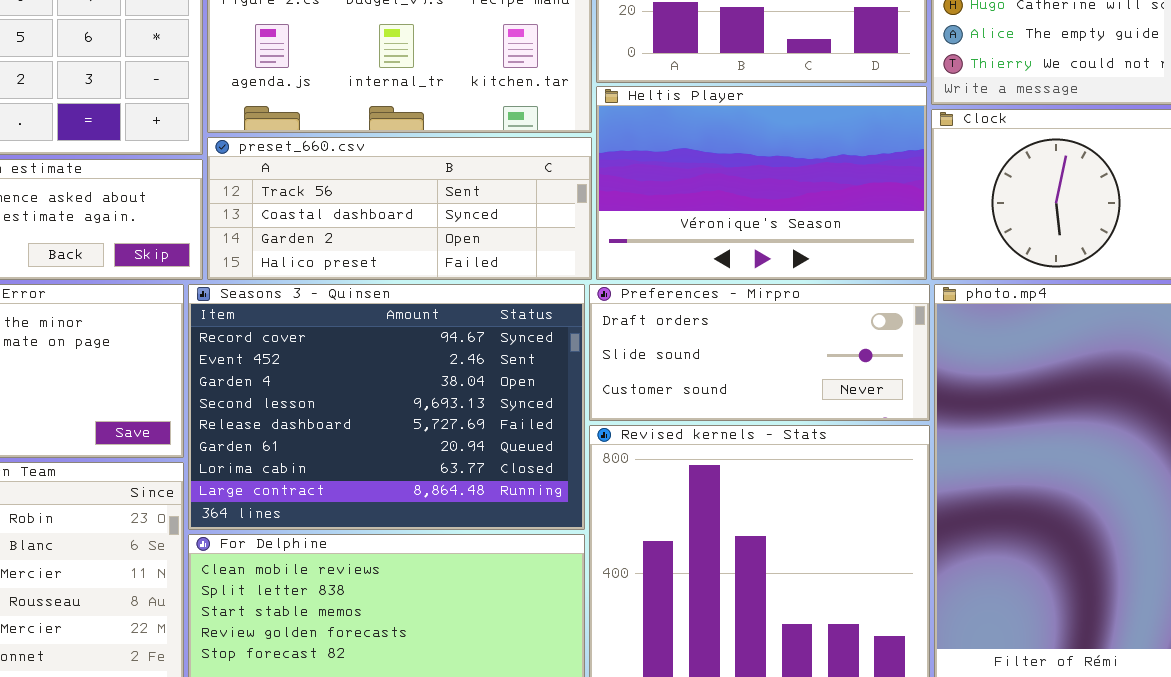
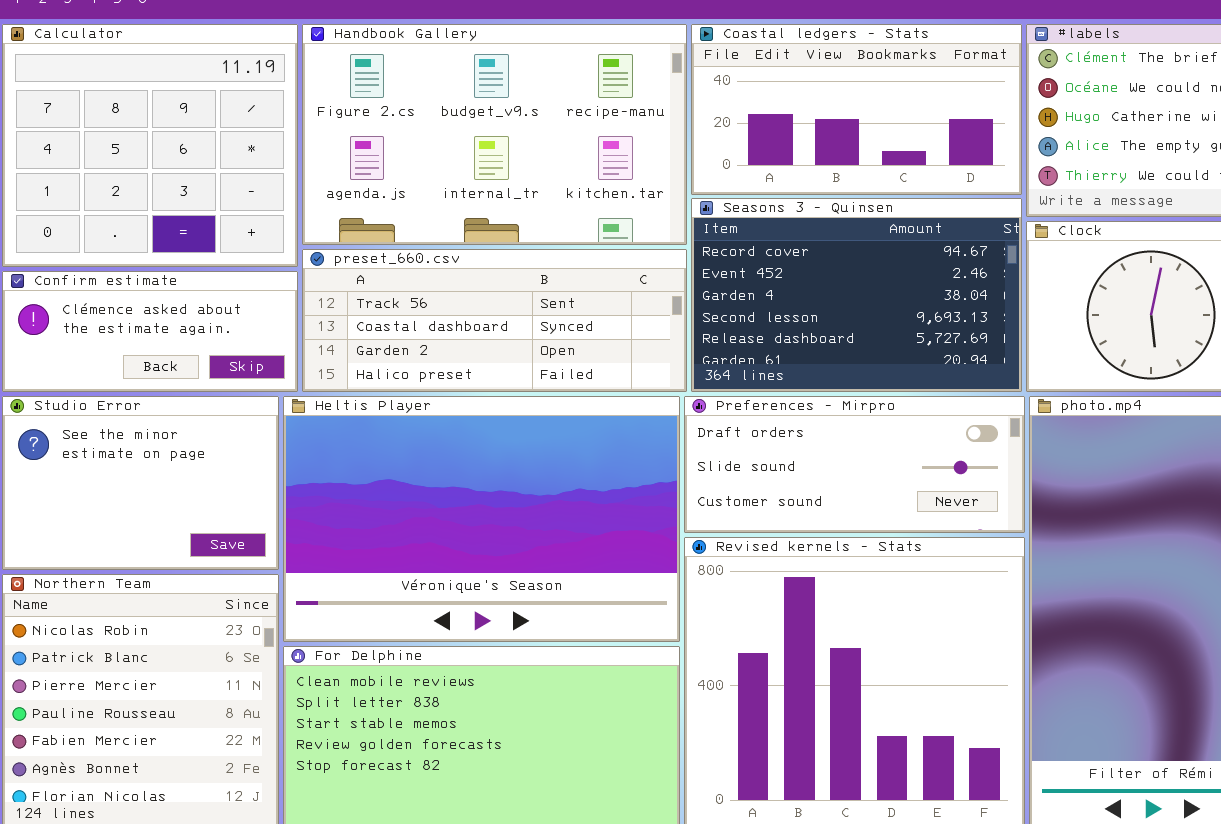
Heltis Player: [596,86,927,280] -> [283,396,680,642], moved, resized
Seasons 3 - Quinsen: [188,284,585,530] -> [691,198,1022,392], moved, resized

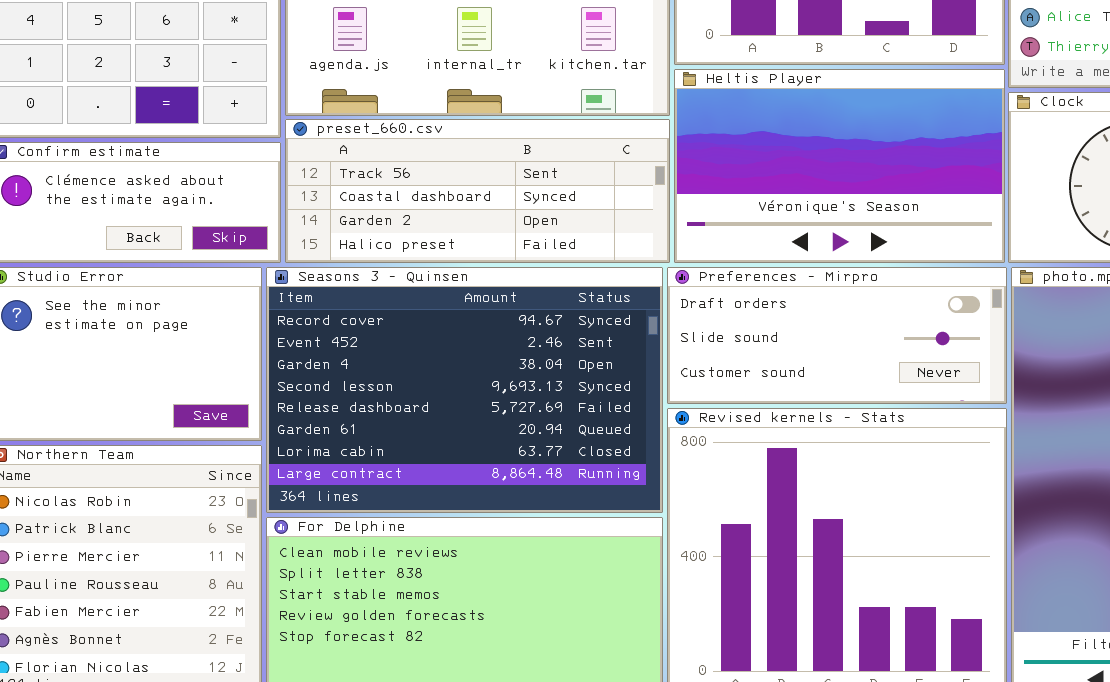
Seasons 3 - Quinsen: [691,198,1022,392] -> [266,267,663,513], moved, resized
Heltis Player: [283,396,680,642] -> [674,69,1005,263], moved, resized

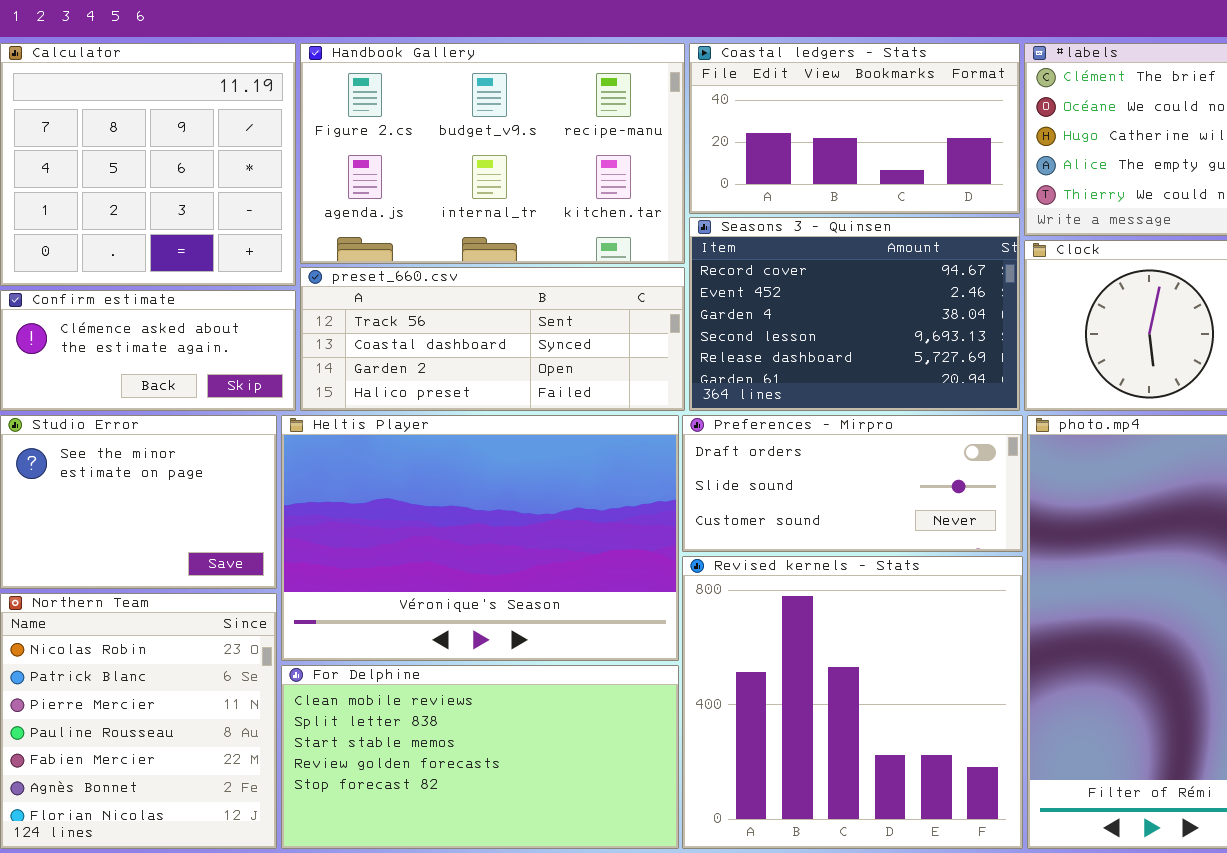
Heltis Player: [674,69,1005,263] -> [281,415,679,661], moved, resized
Seasons 3 - Quinsen: [266,267,663,513] -> [689,217,1020,411], moved, resized

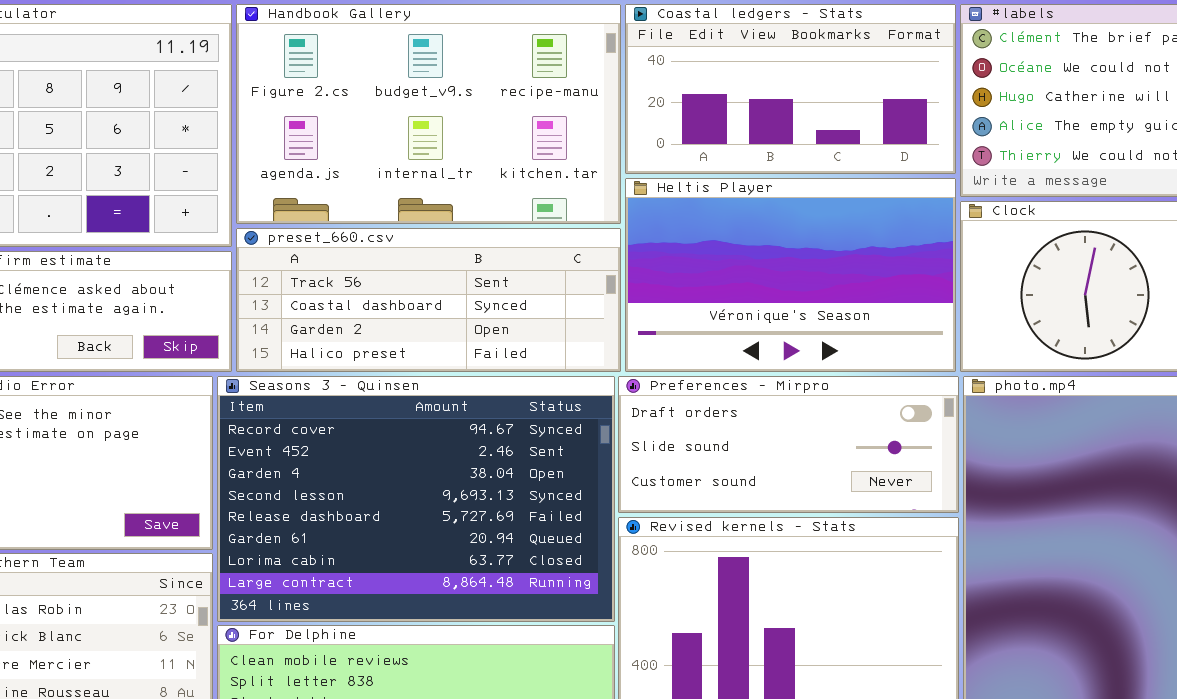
Seasons 3 - Quinsen: [689,217,1020,411] -> [217,376,615,622], moved, resized
Heltis Player: [281,415,679,661] -> [625,178,956,372], moved, resized

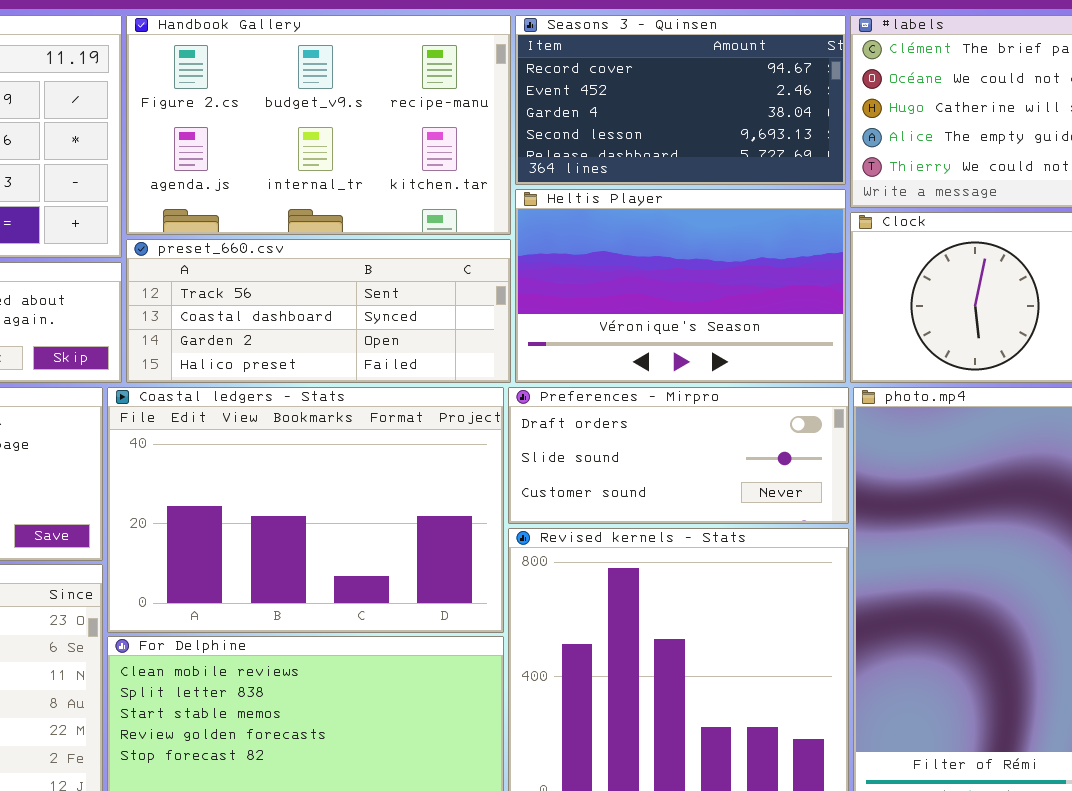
Coastal ledgers - Stats: [625,4,956,174] -> [107,387,504,633], moved, resized
Seasons 3 - Quinsen: [217,376,615,622] -> [515,15,846,185], moved, resized

